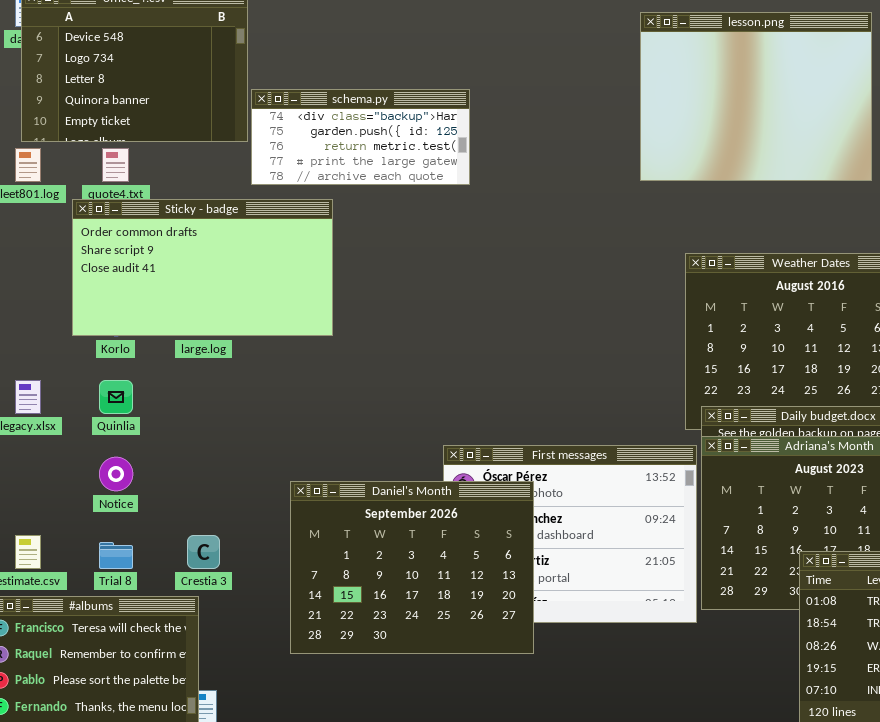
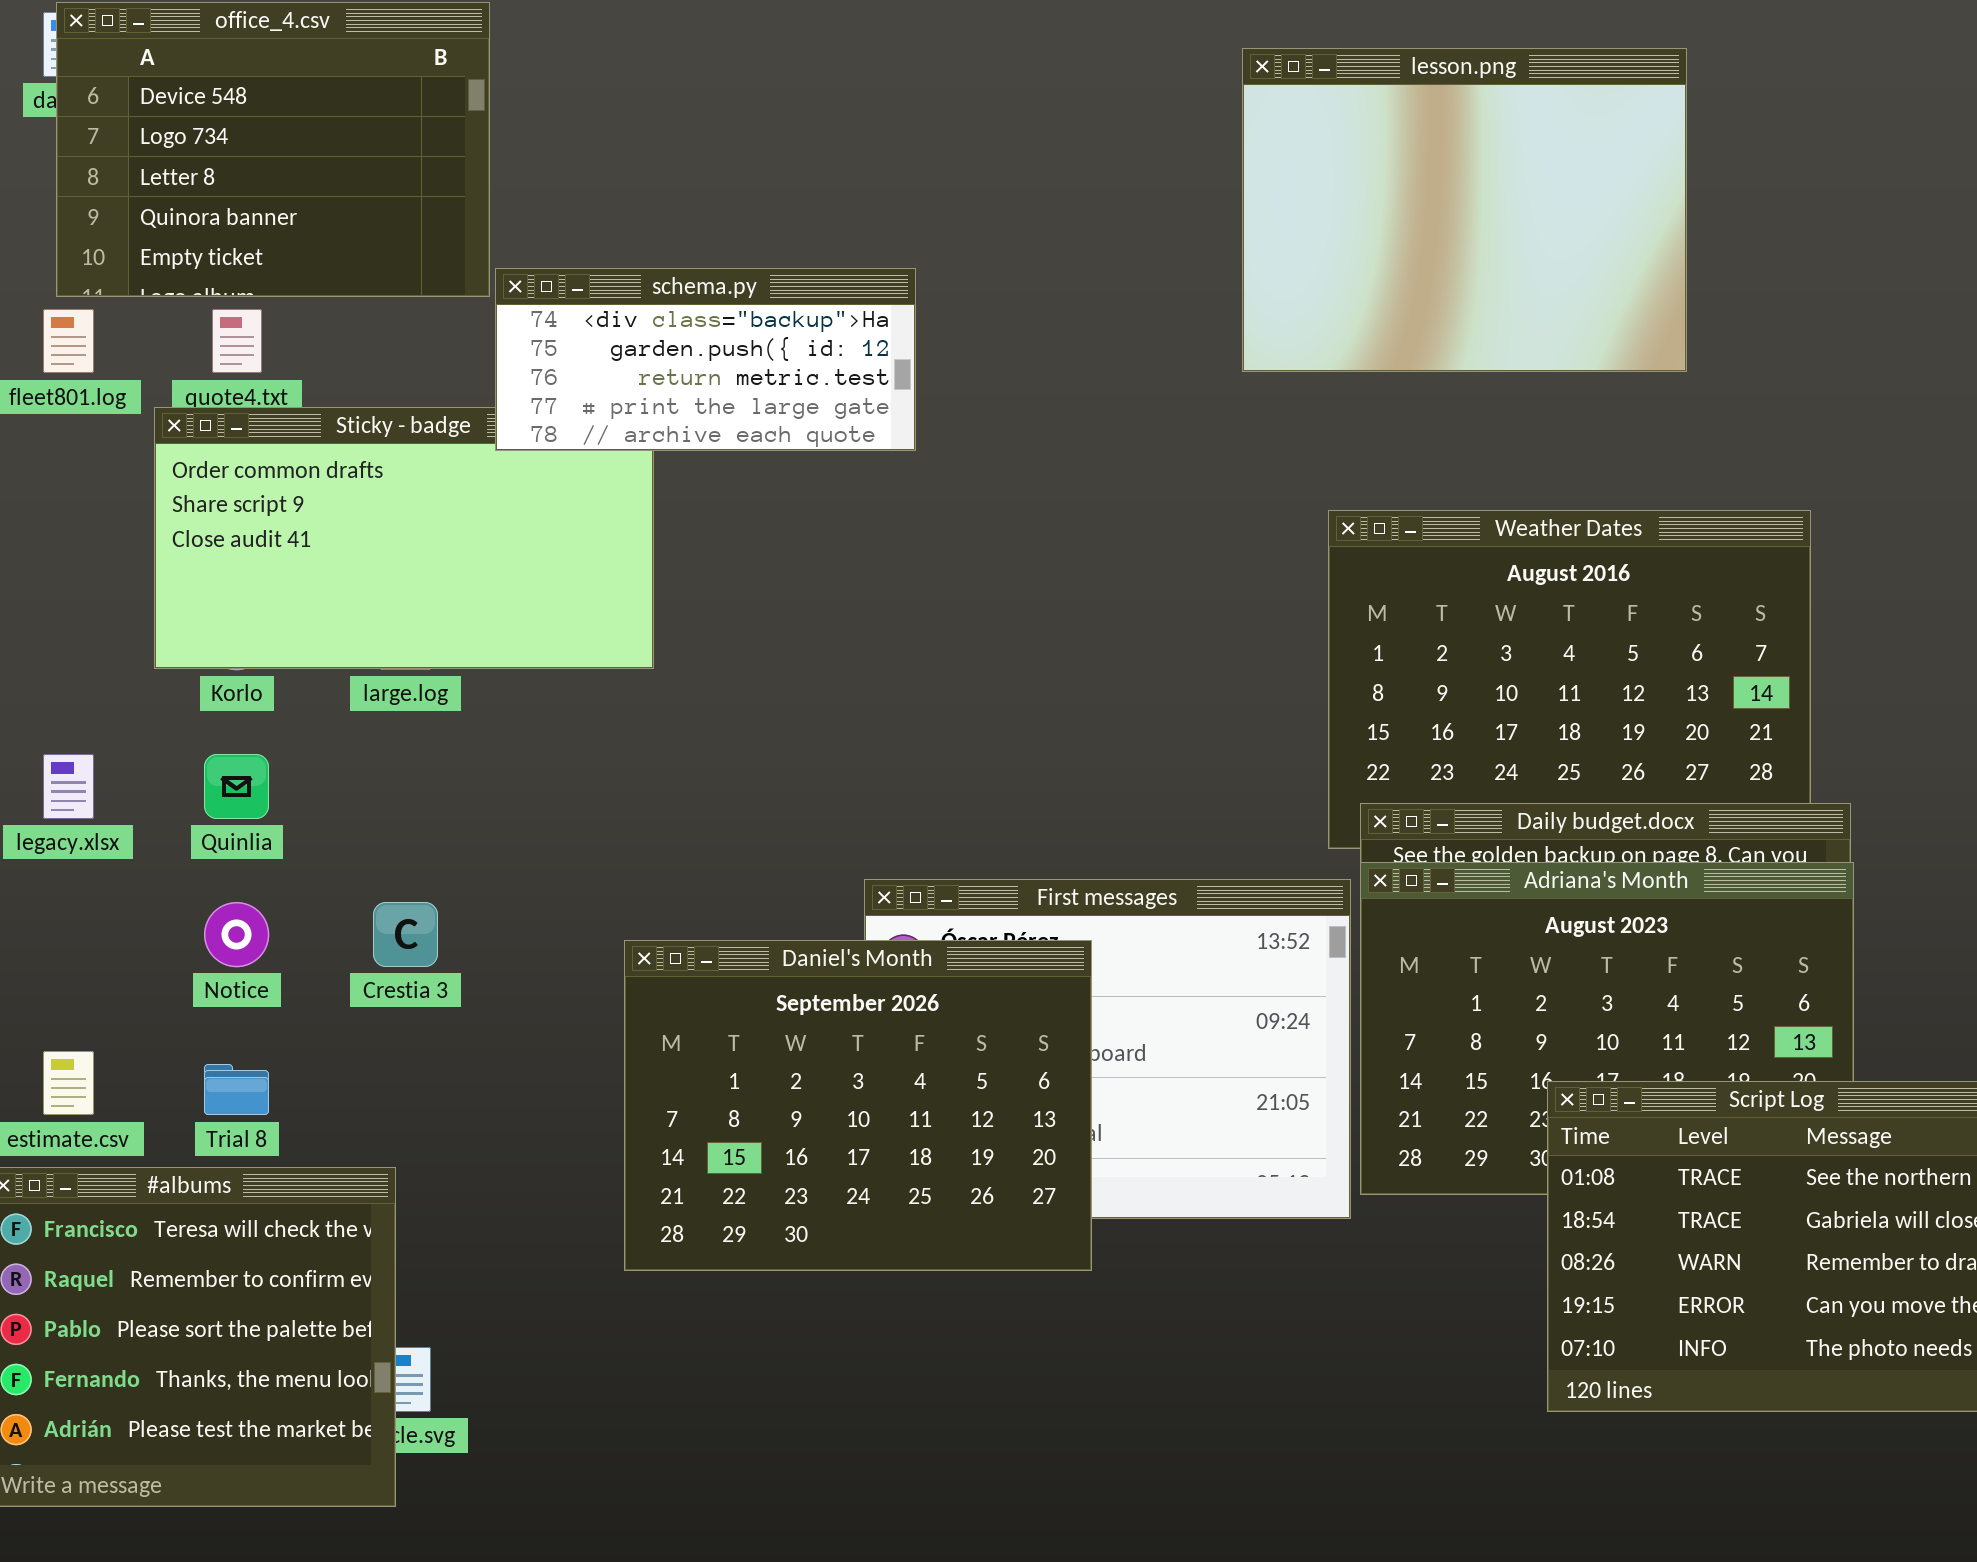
schema.py: [251,89,470,185] -> [495,268,916,451], moved
Daniel's Month: [290,481,534,654] -> [624,940,1092,1271], moved
Crestia 3: [187,535,220,569] -> [373,902,438,967], moved

